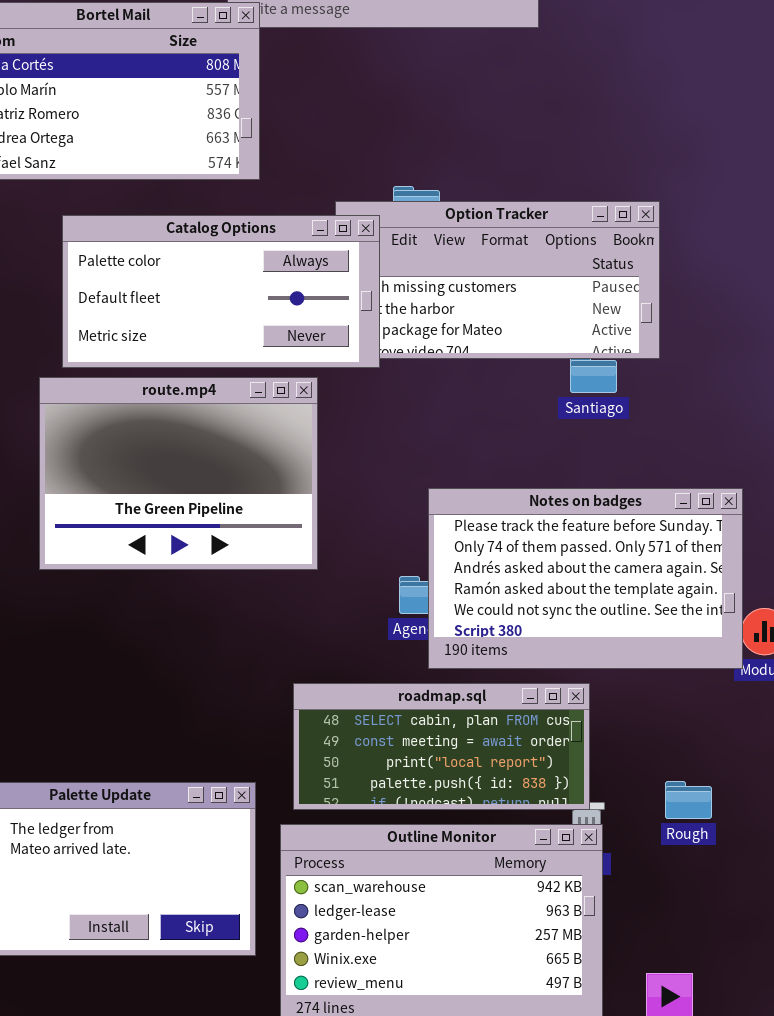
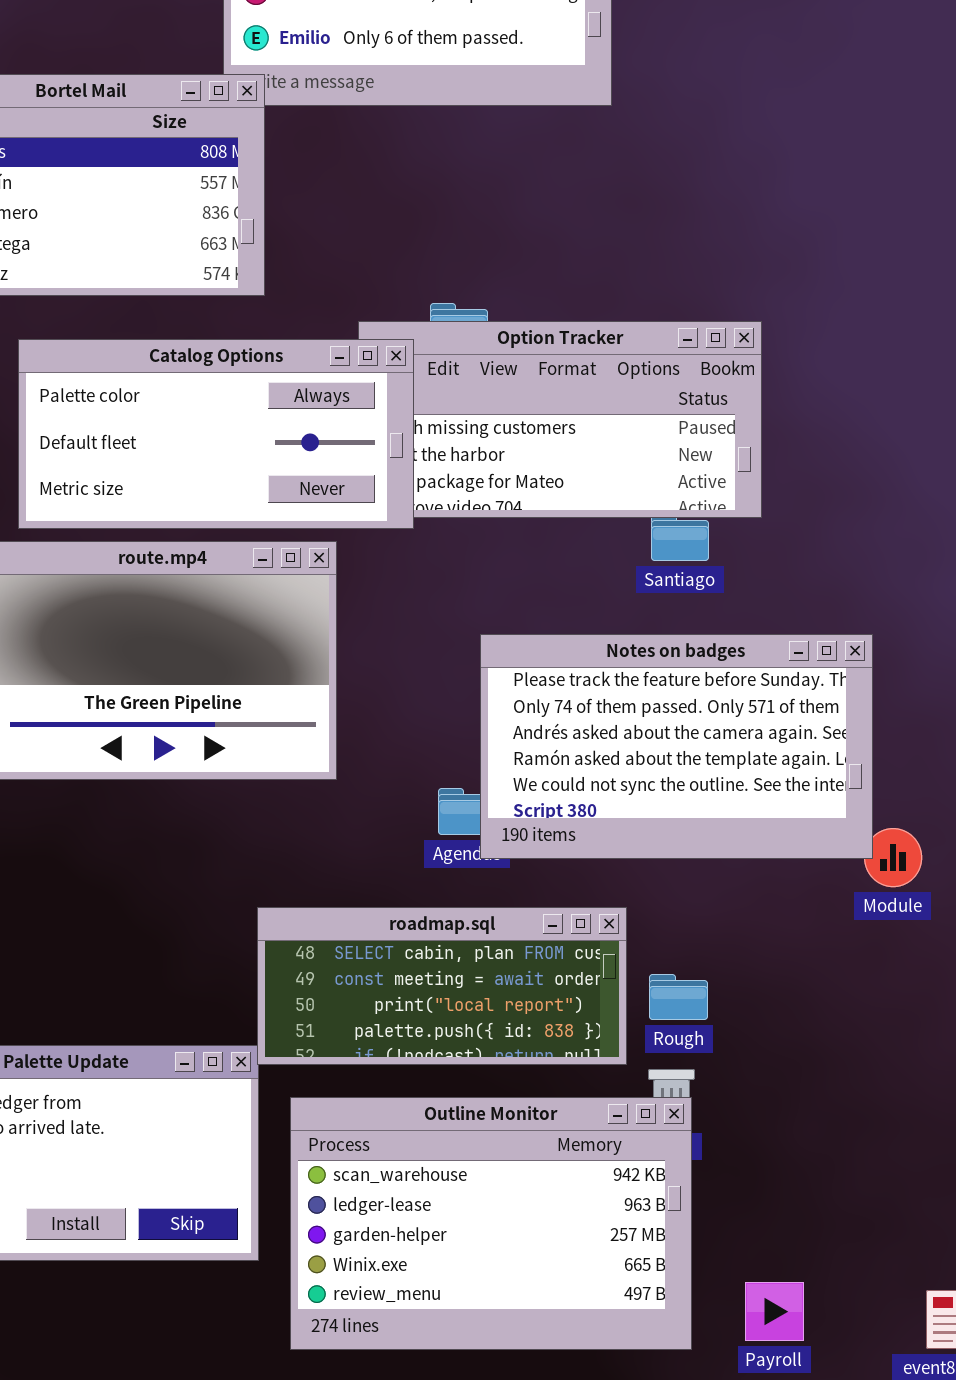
Notes on badges: [428,488,743,669] -> [480,634,873,859], moved
roadmap.sql: [293,683,590,810] -> [257,907,627,1065], moved
Rough: [665,781,712,819] -> [649,974,708,1020], moved

